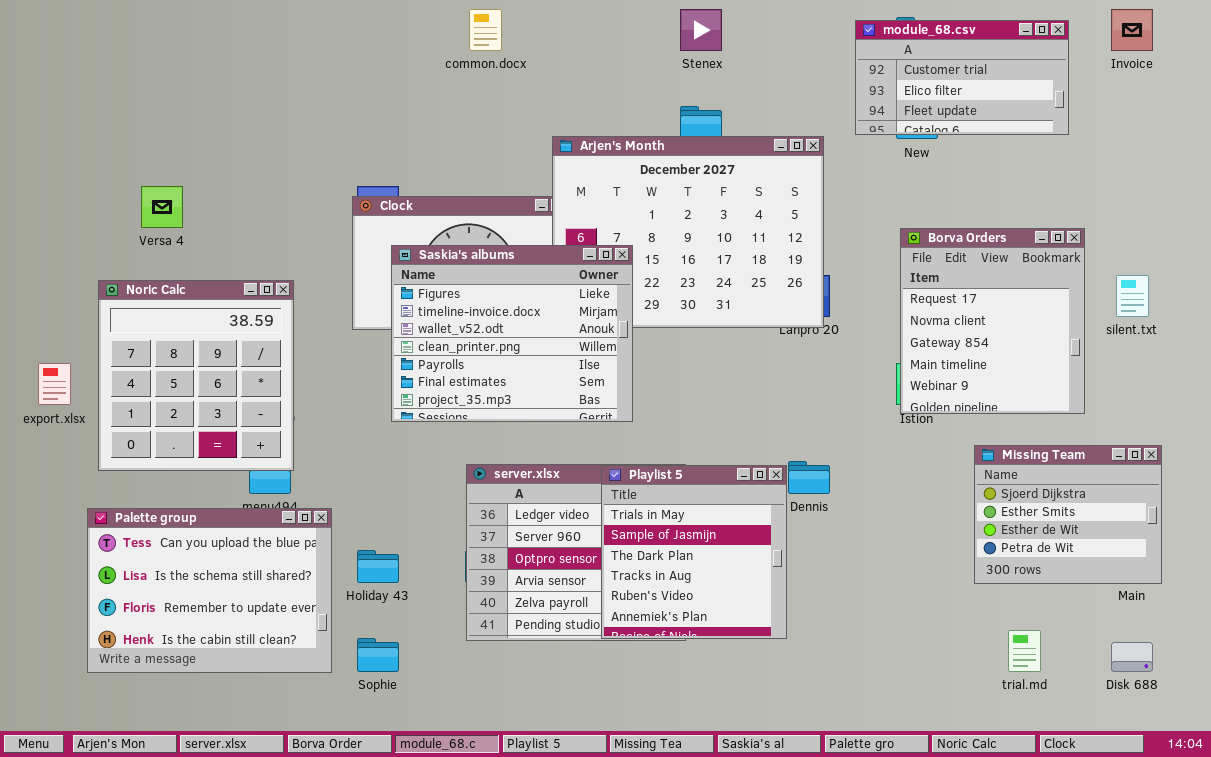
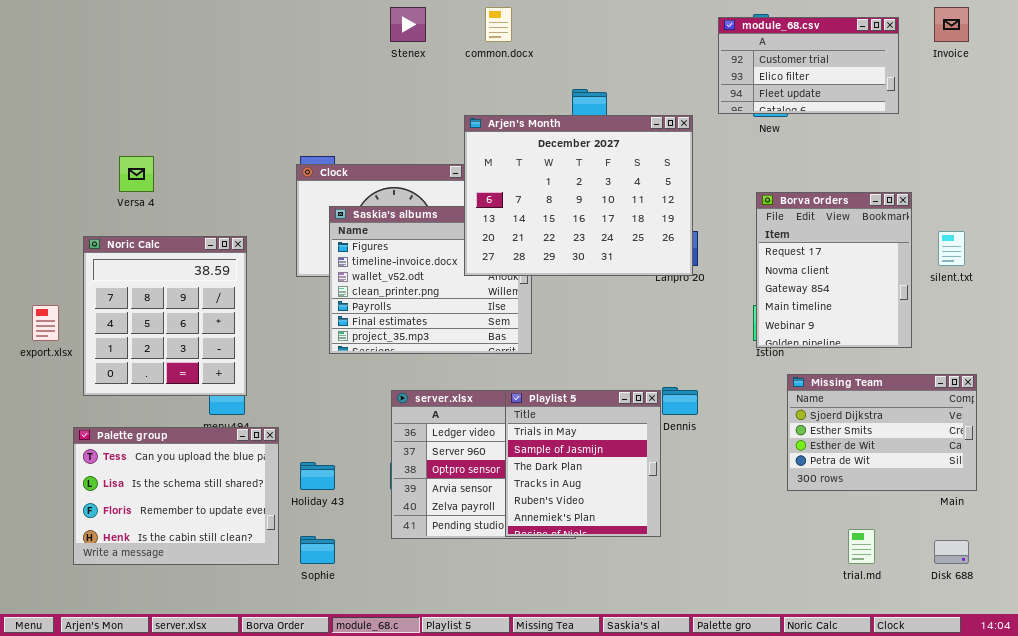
common.docx: [469,9,502,51] -> [485,7,512,42], moved
Stenex: [680,9,722,51] -> [390,7,426,42], moved
Arjen's Month: [552,136,824,328] -> [464,115,693,276], raised
Missing Team: [974,445,1162,584] -> [787,374,977,491], resized

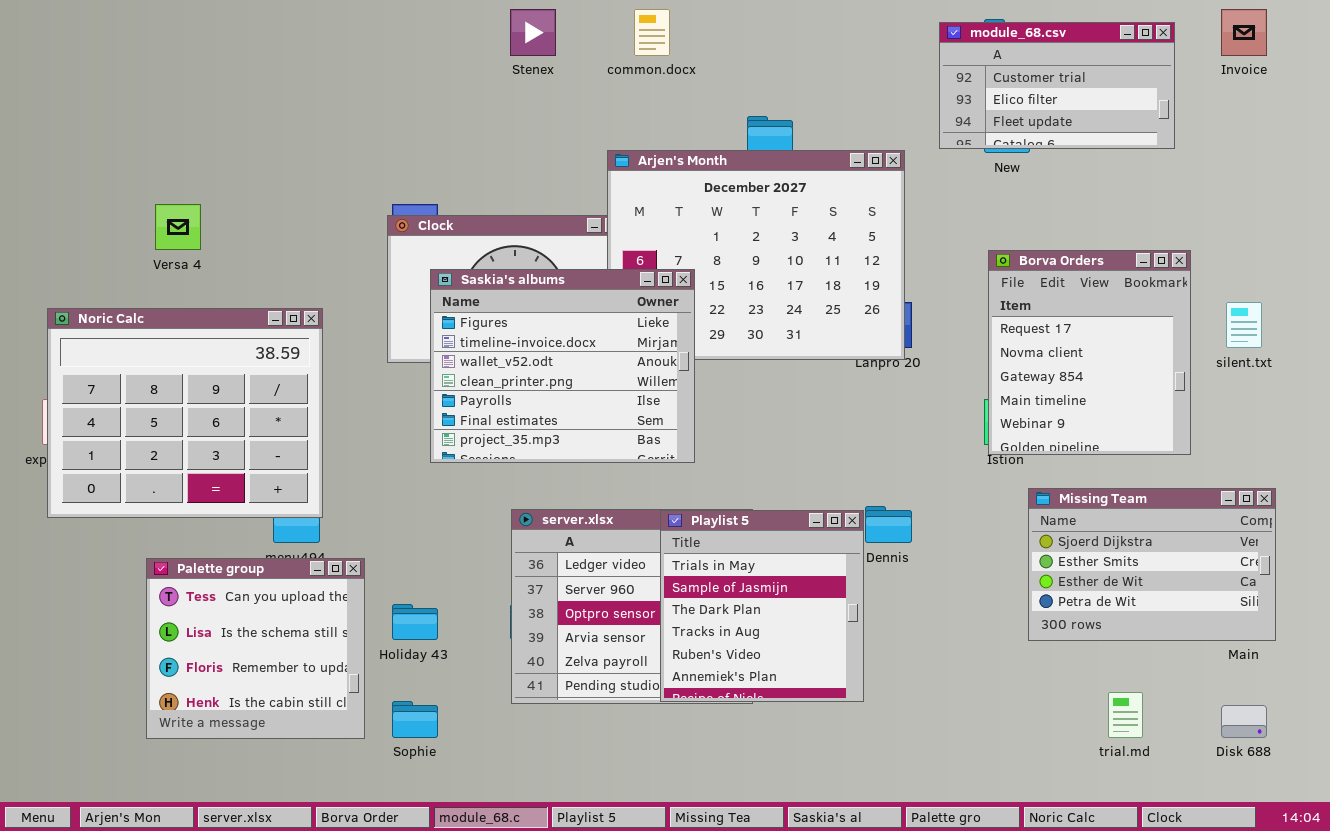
Saskia's albums: [329,206,532,354] -> [430,269,695,463], raised
Noric Calc: [83,236,247,396] -> [47,308,323,518], resized
Palette group: [73,427,279,565] -> [146,558,365,739], resized

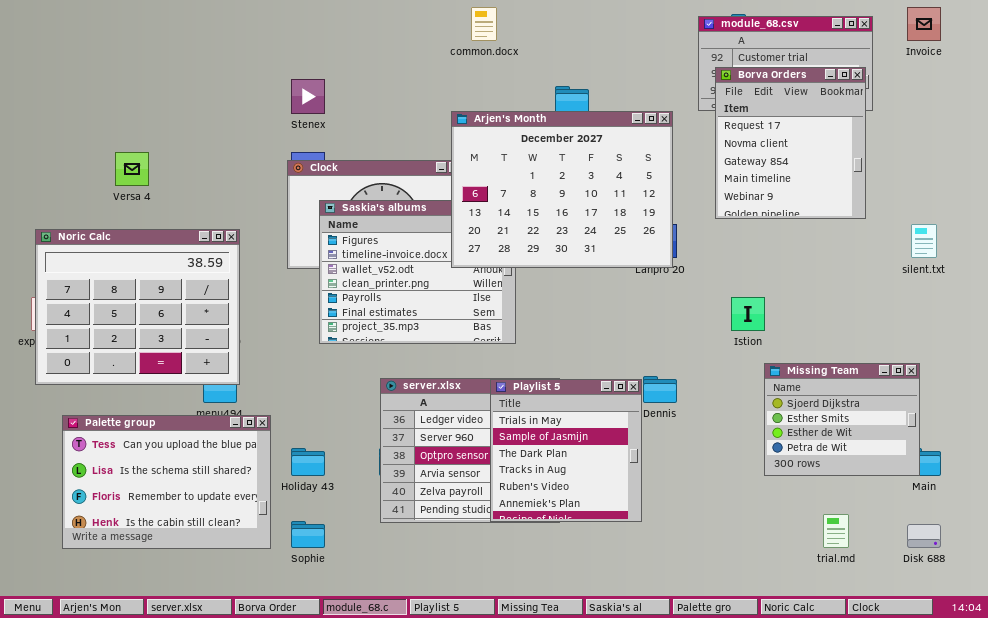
Stenex: [510,9,556,56] -> [291,79,325,114], moved
Arjen's Month: [607,150,905,360] -> [451,111,673,268], raised
Borva Orders: [988,250,1191,455] -> [715,67,866,219], moved
Missing Team: [1028,488,1276,641] -> [764,363,920,476], resized
Palette group: [146,558,365,739] -> [62,415,271,549], resized

